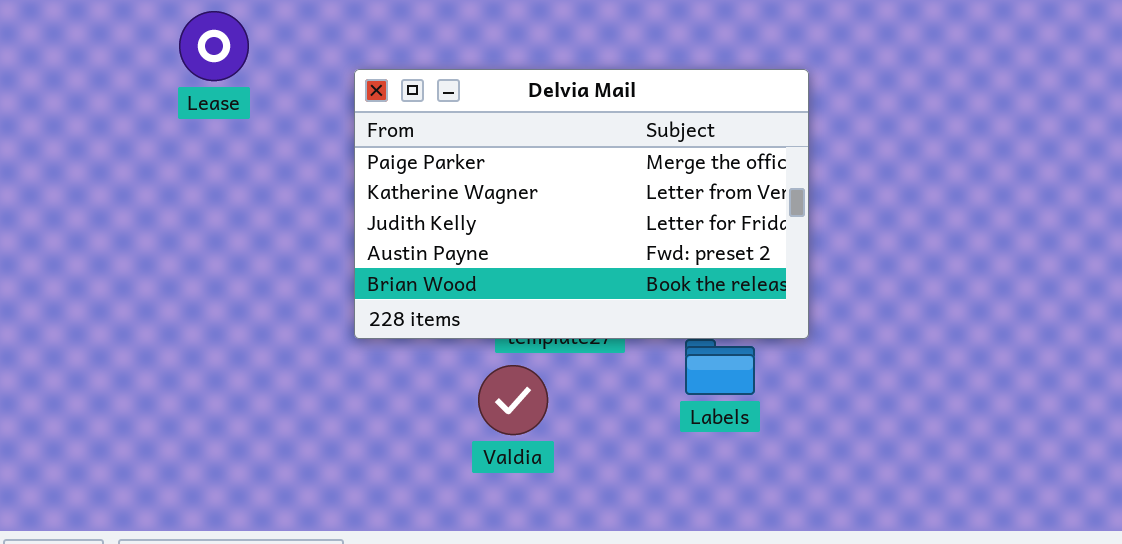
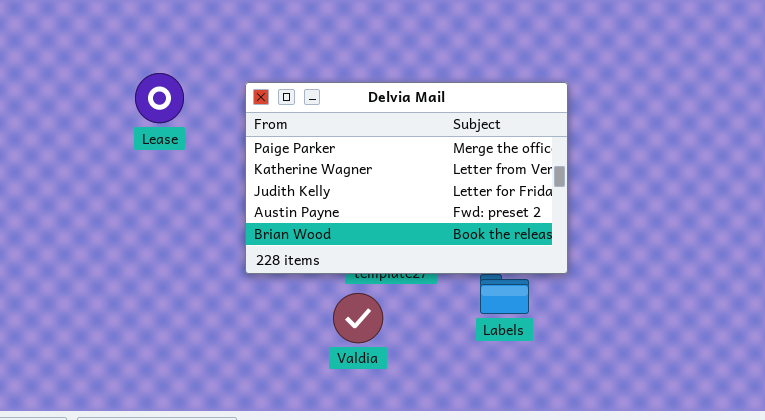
Lease: [179,11,249,81] -> [135,73,184,123], moved

